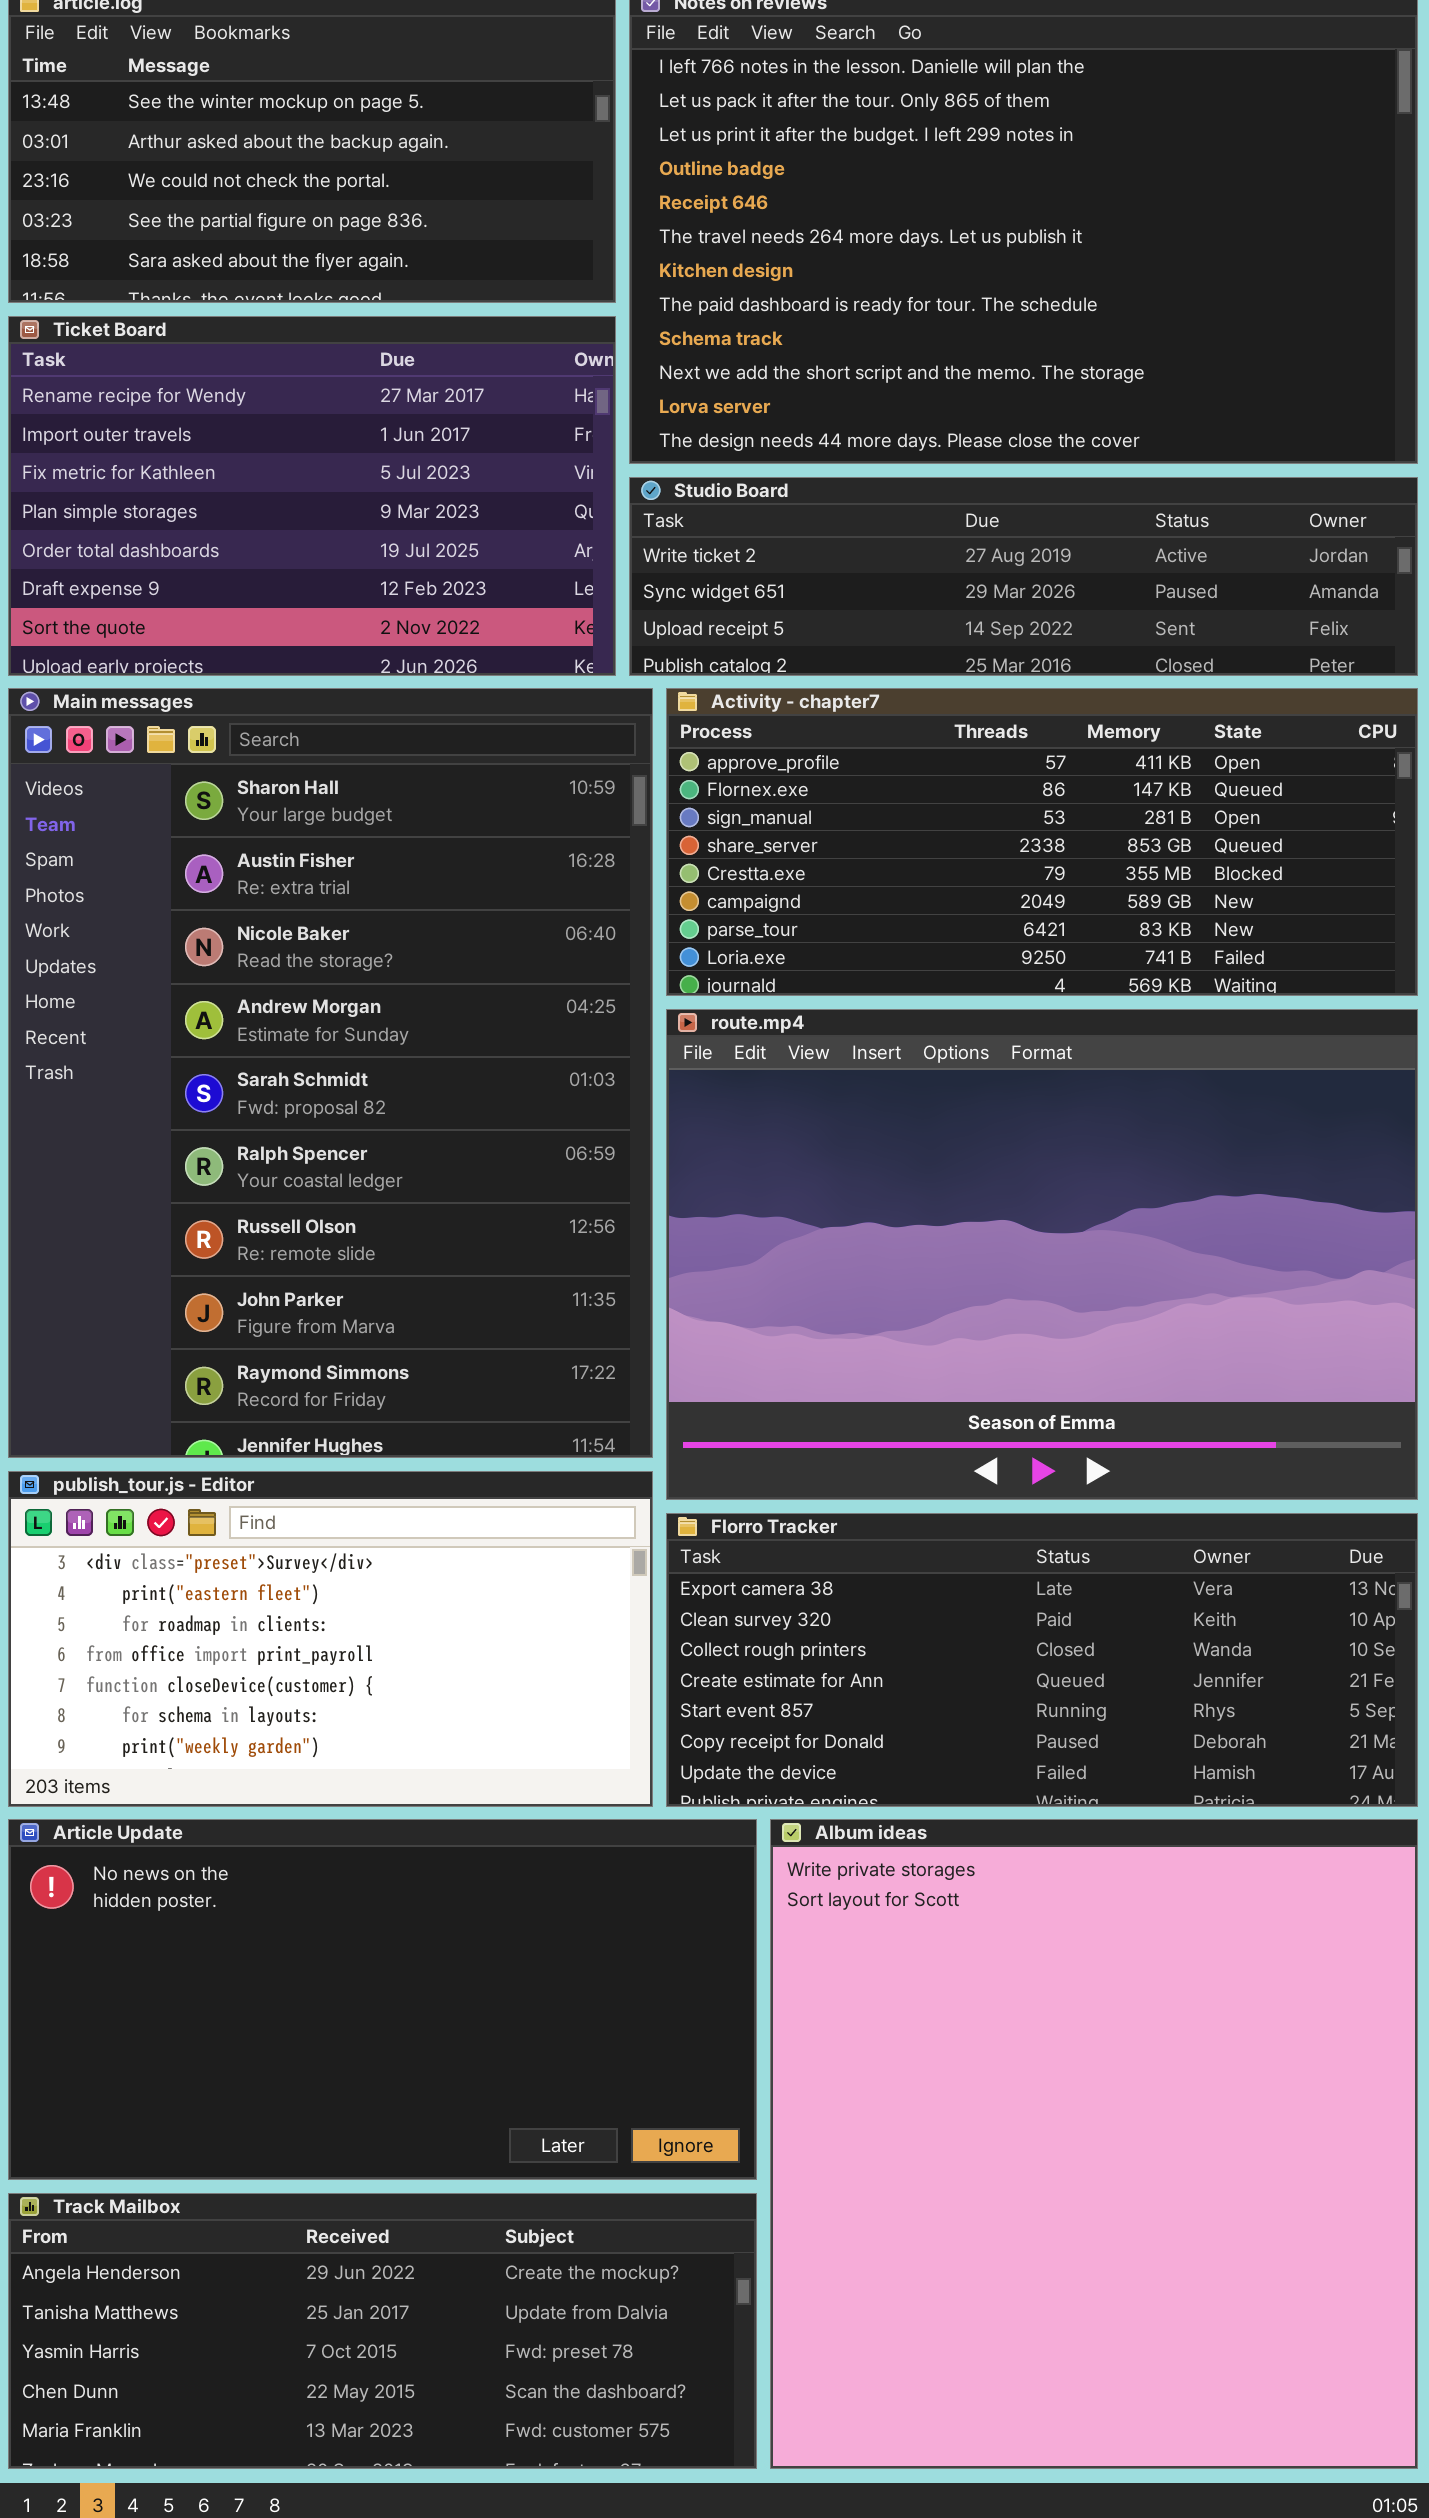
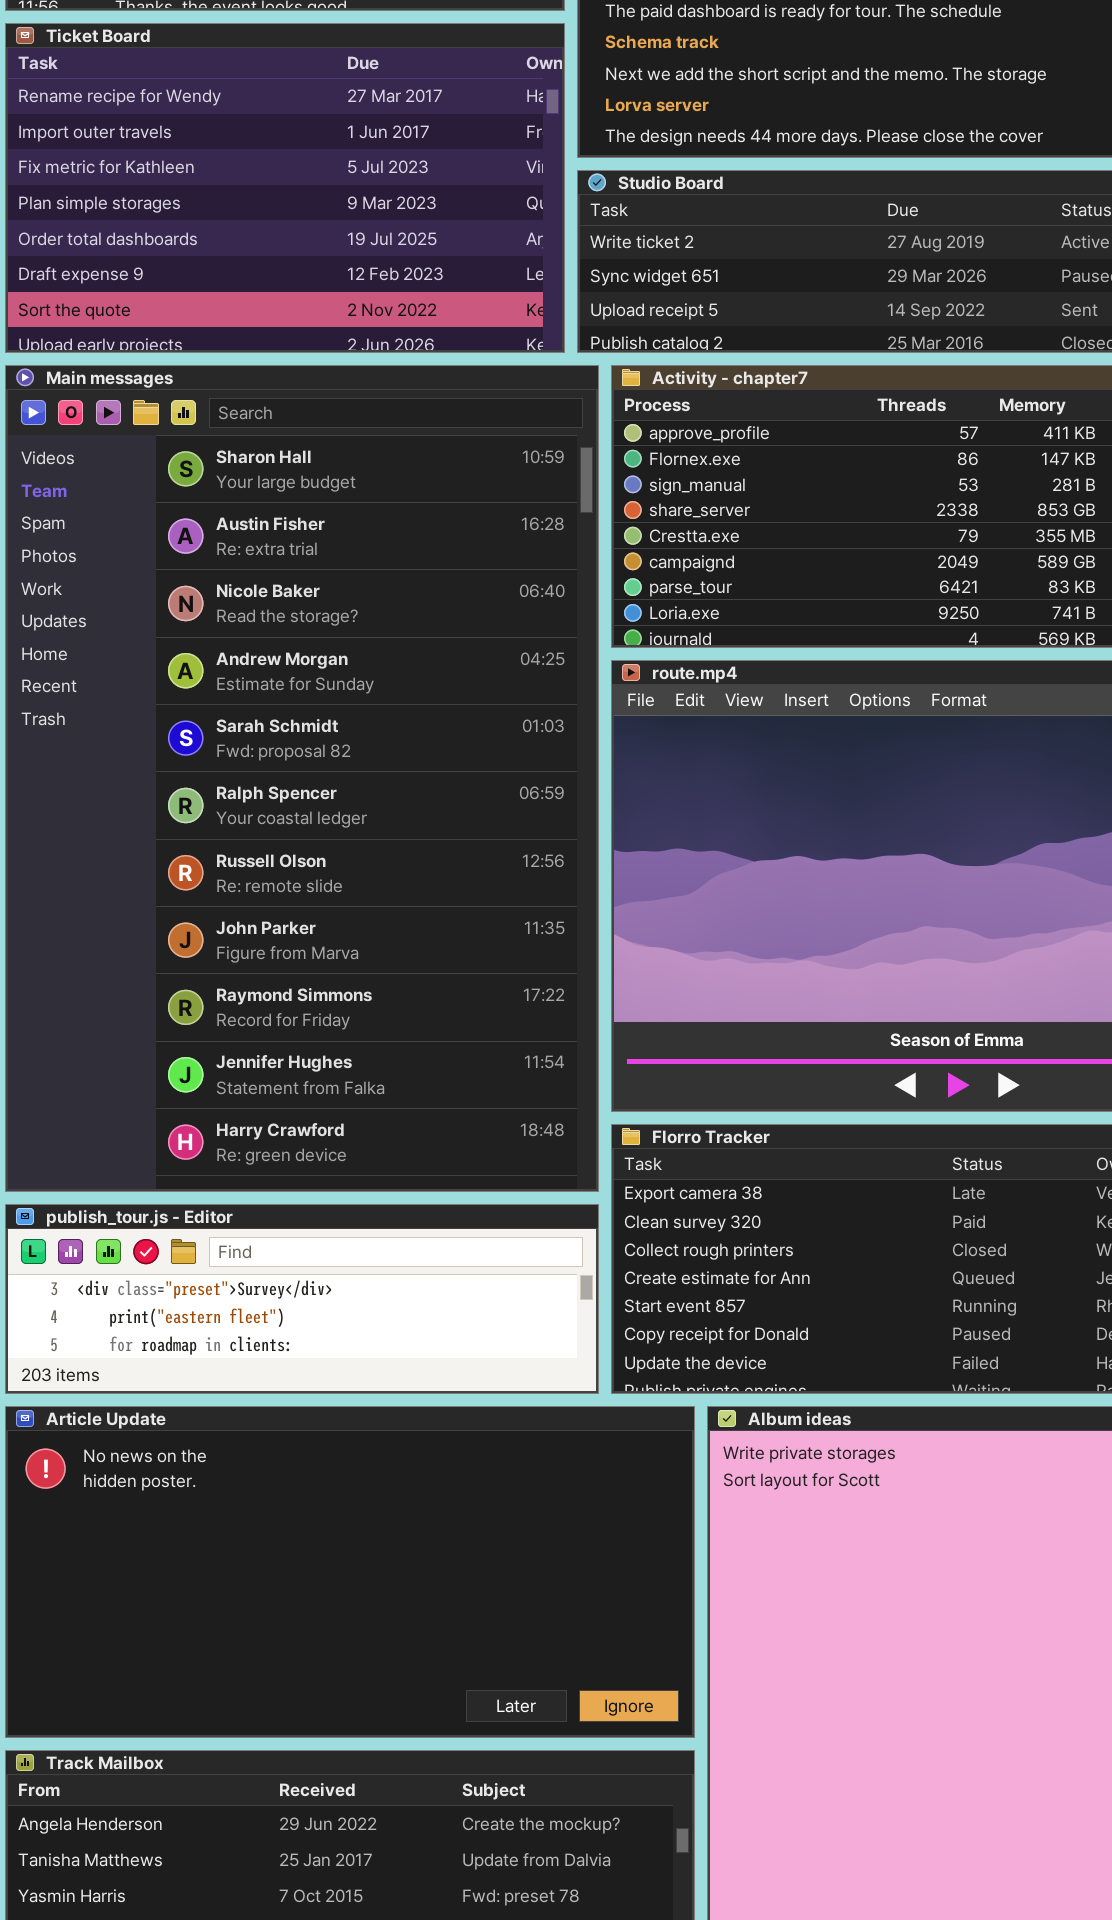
Main messages: [8,688,653,1458] -> [5,365,599,1192], resized
publish_tour.js - Editor: [8,1471,653,1807] -> [5,1204,599,1394], resized

